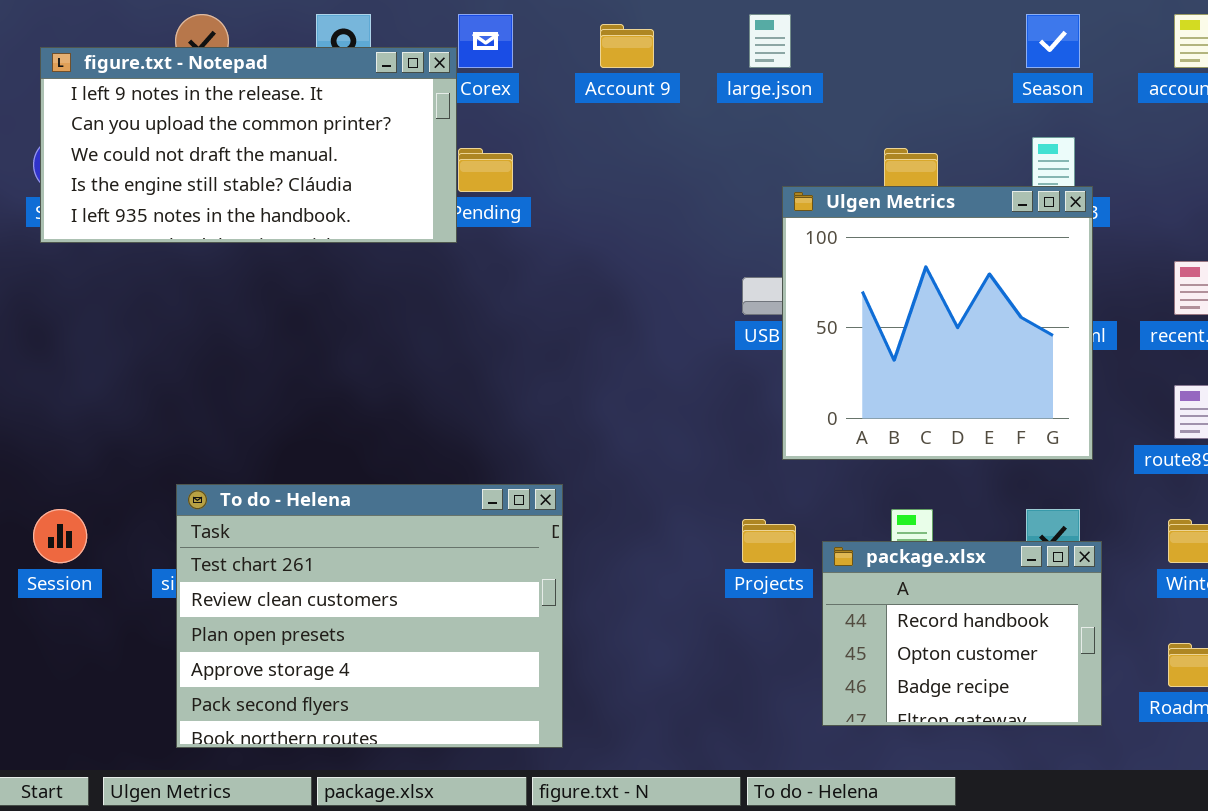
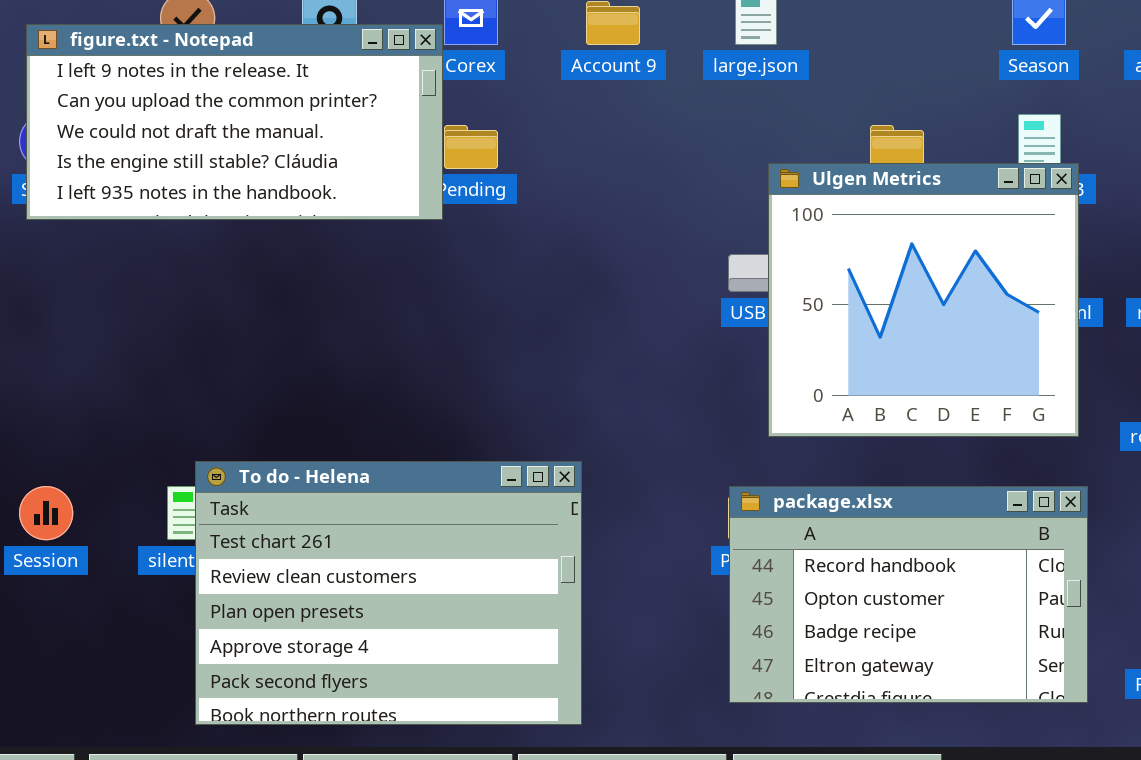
To do - Helena: [176,484,563,748] -> [195,461,582,725], moved
package.xlsx: [822,541,1102,726] -> [729,486,1088,703], resized

